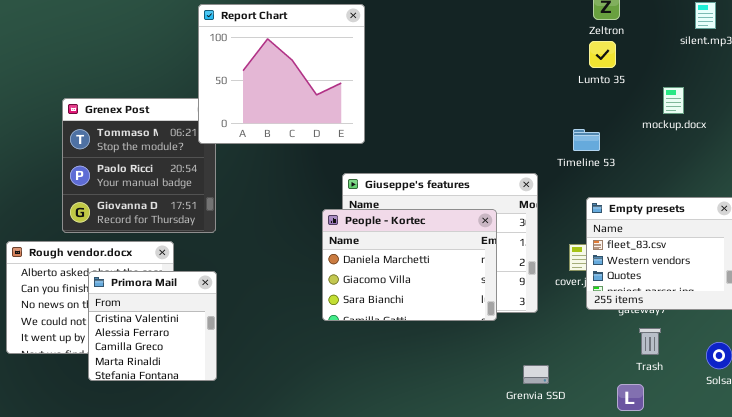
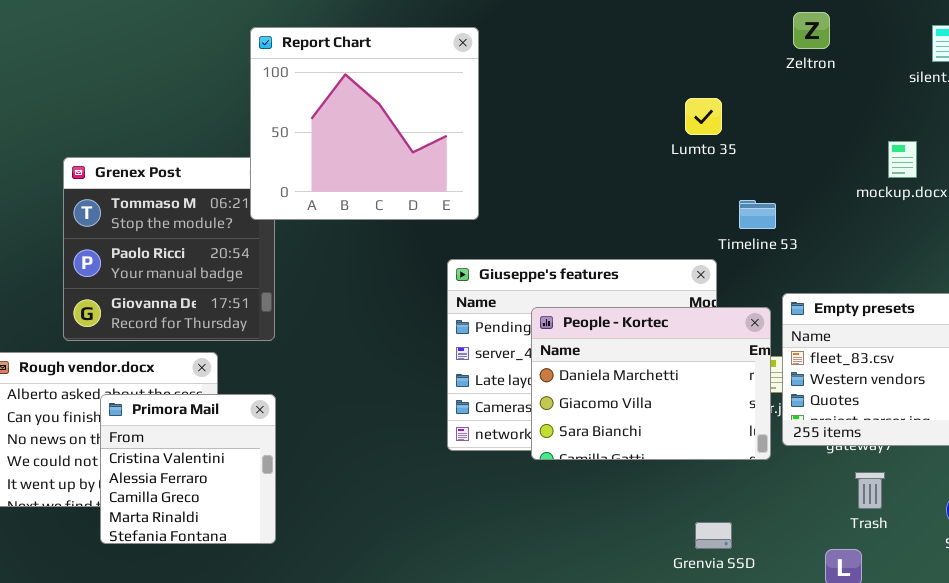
Lumto 35: [589,41,616,68] -> [685,98,722,135], moved
Timeline 53: [573,129,600,151] -> [739,200,776,229], moved
People - Kortec: [322,209,497,321] -> [531,307,771,460], moved

